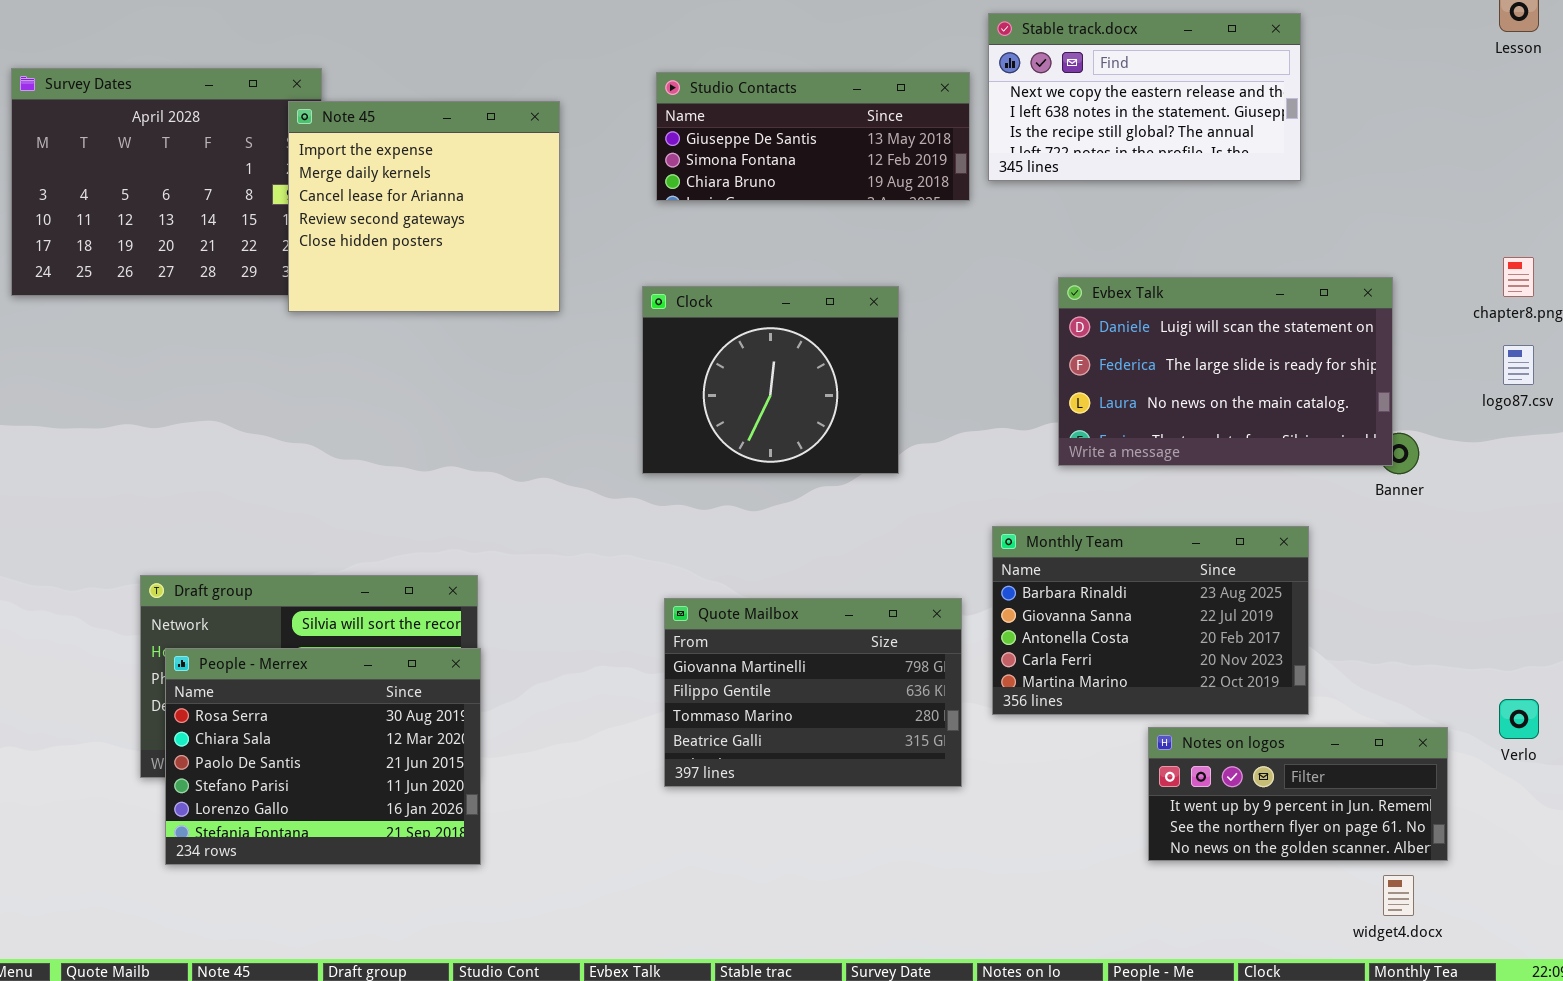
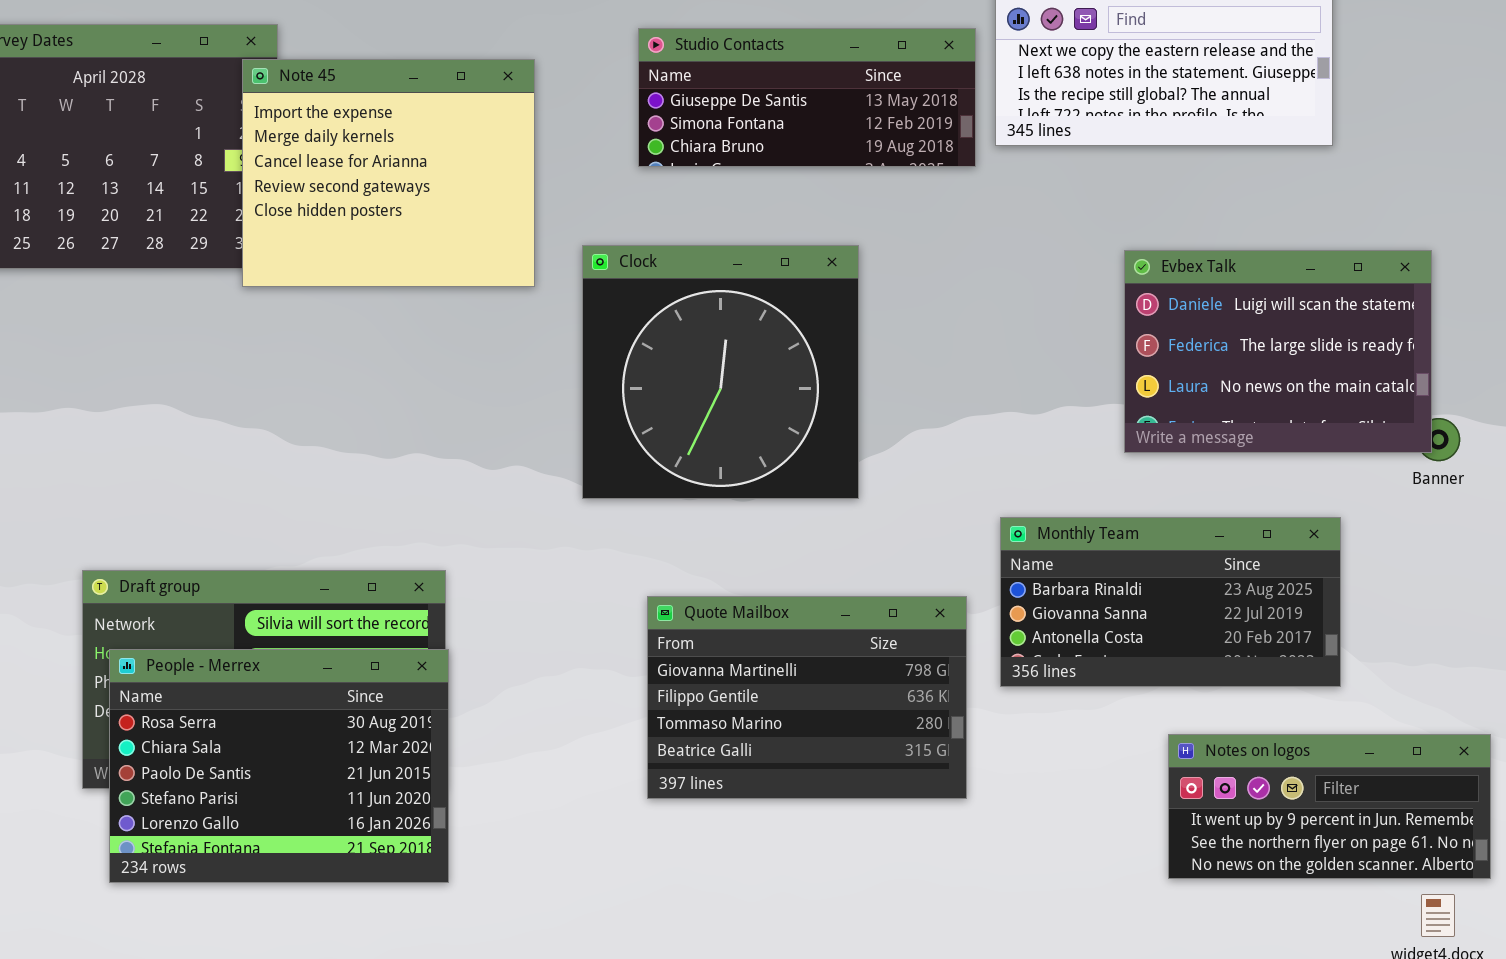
Evbex Talk: [1058,277,1393,466] -> [1124,250,1432,453], resized
Clock: [642,286,899,474] -> [582,245,859,499], moved, resized
Monthly Team: [992,526,1309,715] -> [1000,517,1341,687], resized

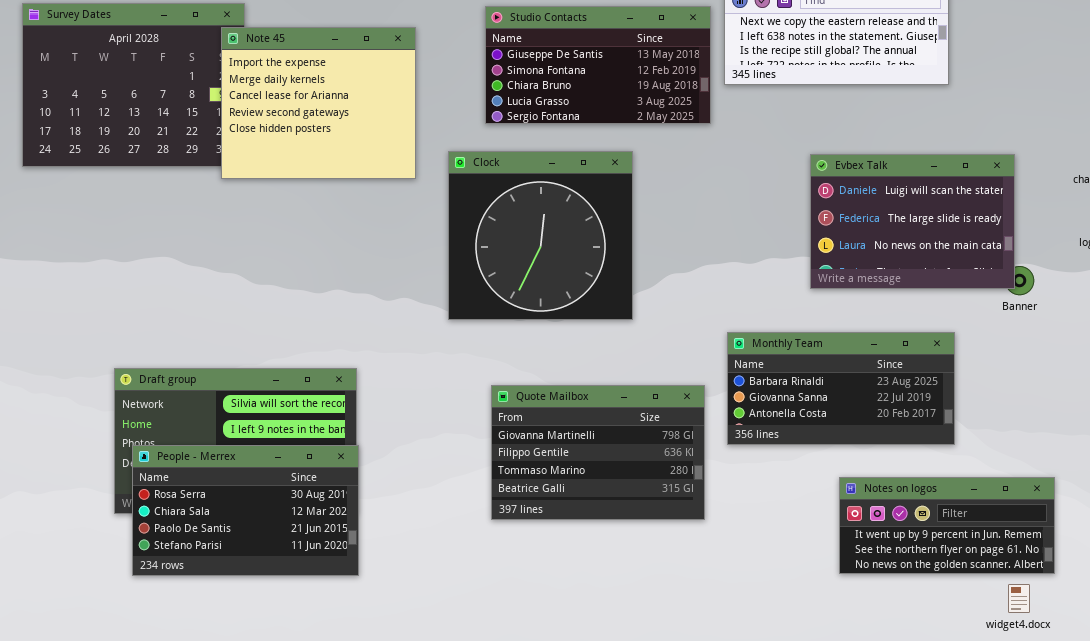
Studio Contacts: [638,28,976,167] -> [485,6,711,124], resized
People - Merrex: [109,649,449,883] -> [132,445,359,576], resized

